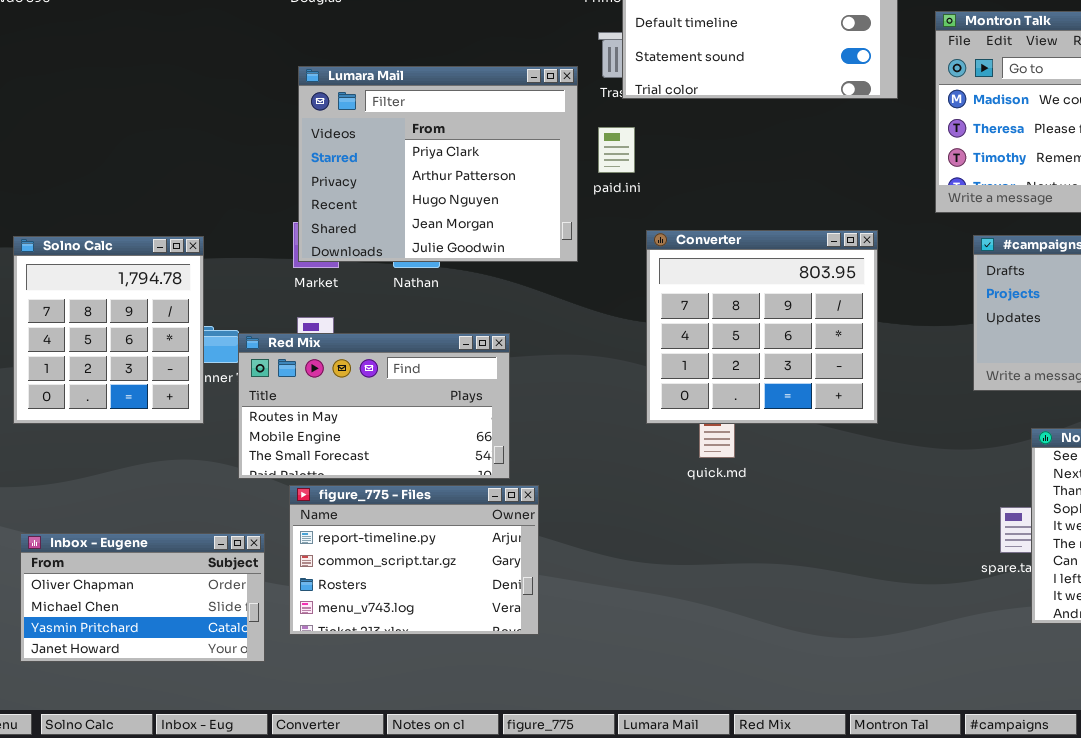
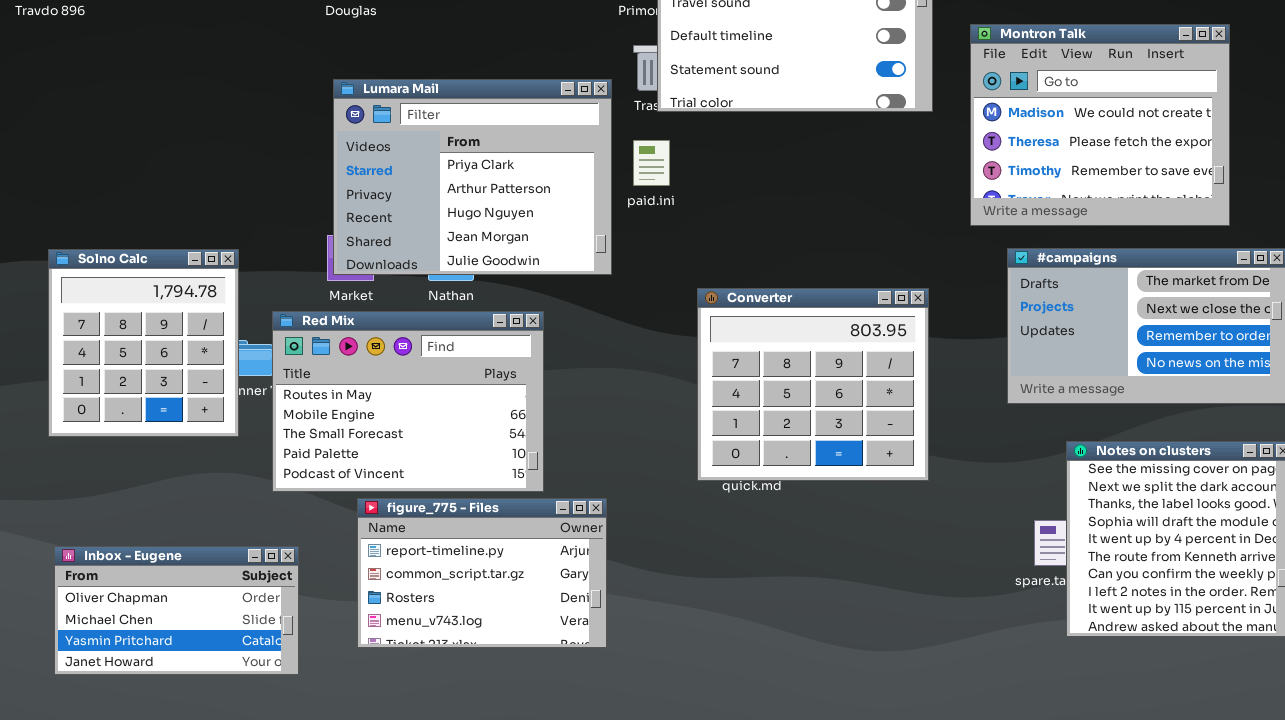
Converter: [646,230,878,424] -> [697,288,929,481], moved
Red Mix: [238,333,510,479] -> [272,311,544,492], resized
figure_775 - Files: [289,485,539,635] -> [357,498,607,648], moved

